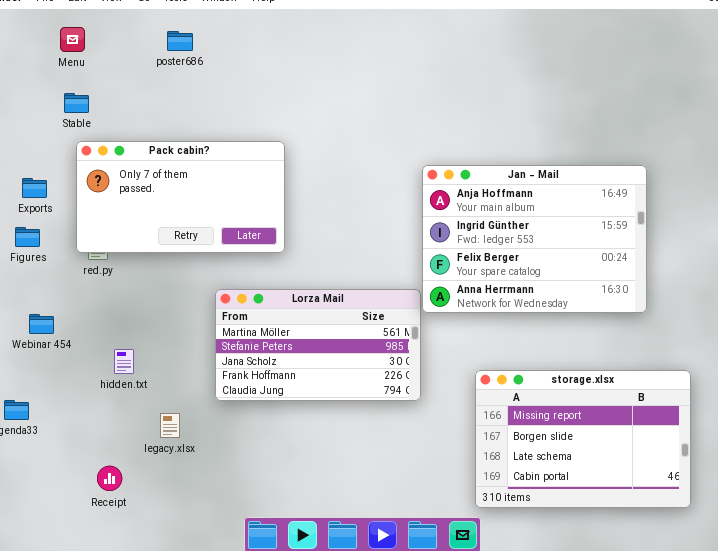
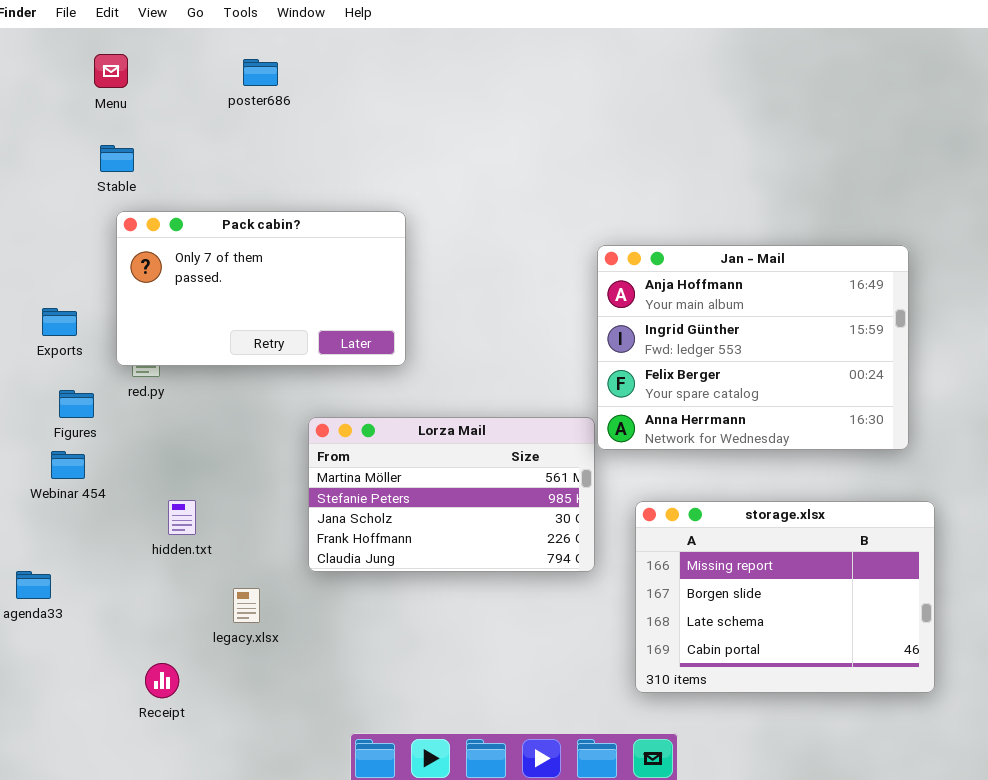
Exports: [22,178,47,198] -> [42,308,77,336], moved
Figures: [15,227,40,247] -> [59,390,94,418], moved
storage.xlsx: [475,370,691,508] -> [635,501,935,693], moved

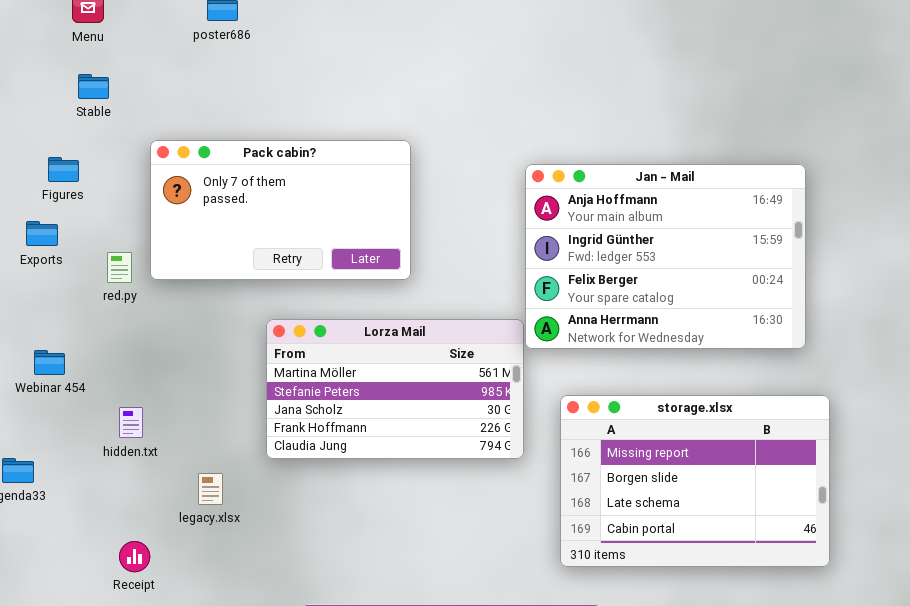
Pack cabin?: [116,211,406,366] -> [150,140,411,280], moved
Figures: [59,390,94,418] -> [48,157,79,182], moved
hidden.txt: [168,500,196,535] -> [119,407,143,438], moved

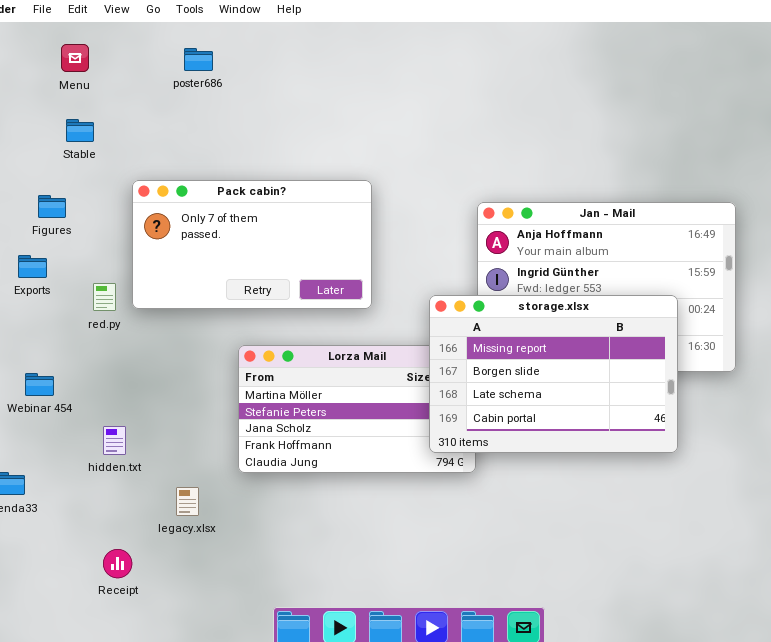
storage.xlsx: [560,395,830,567] -> [429,295,678,453], moved

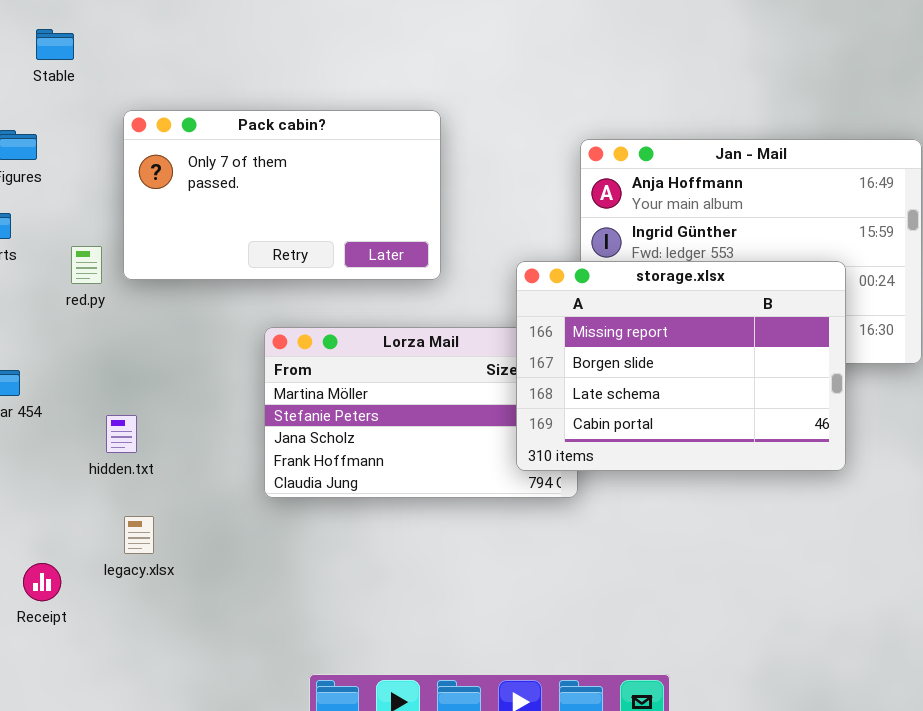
hidden.txt: [103,426,126,455] -> [106,415,137,453], moved
legacy.xlsx: [176,487,199,516] -> [124,516,154,554], moved
Receipt: [103,549,132,578] -> [23,563,61,601], moved

